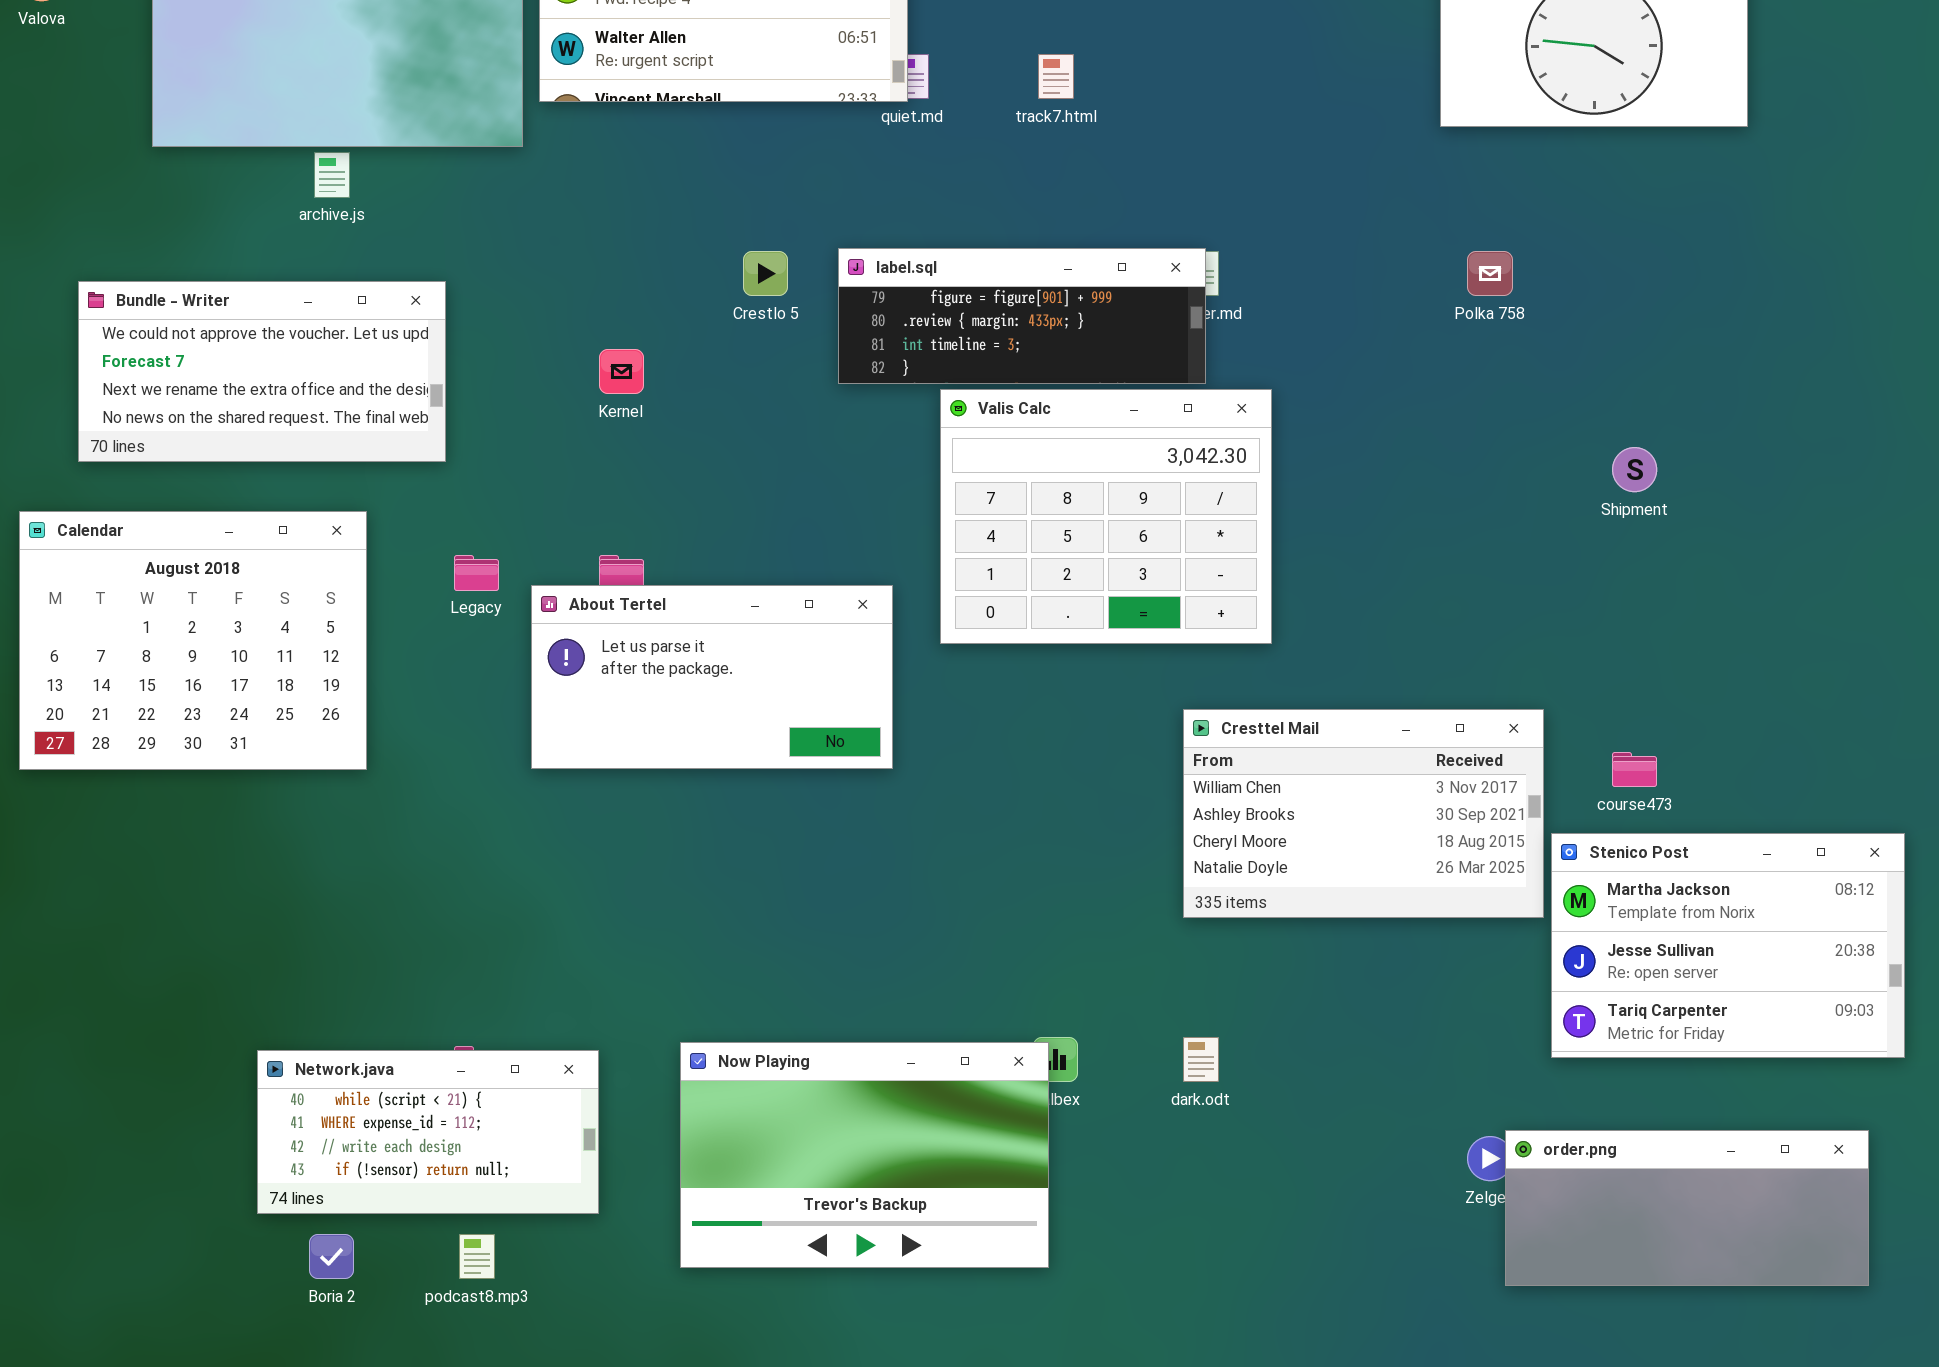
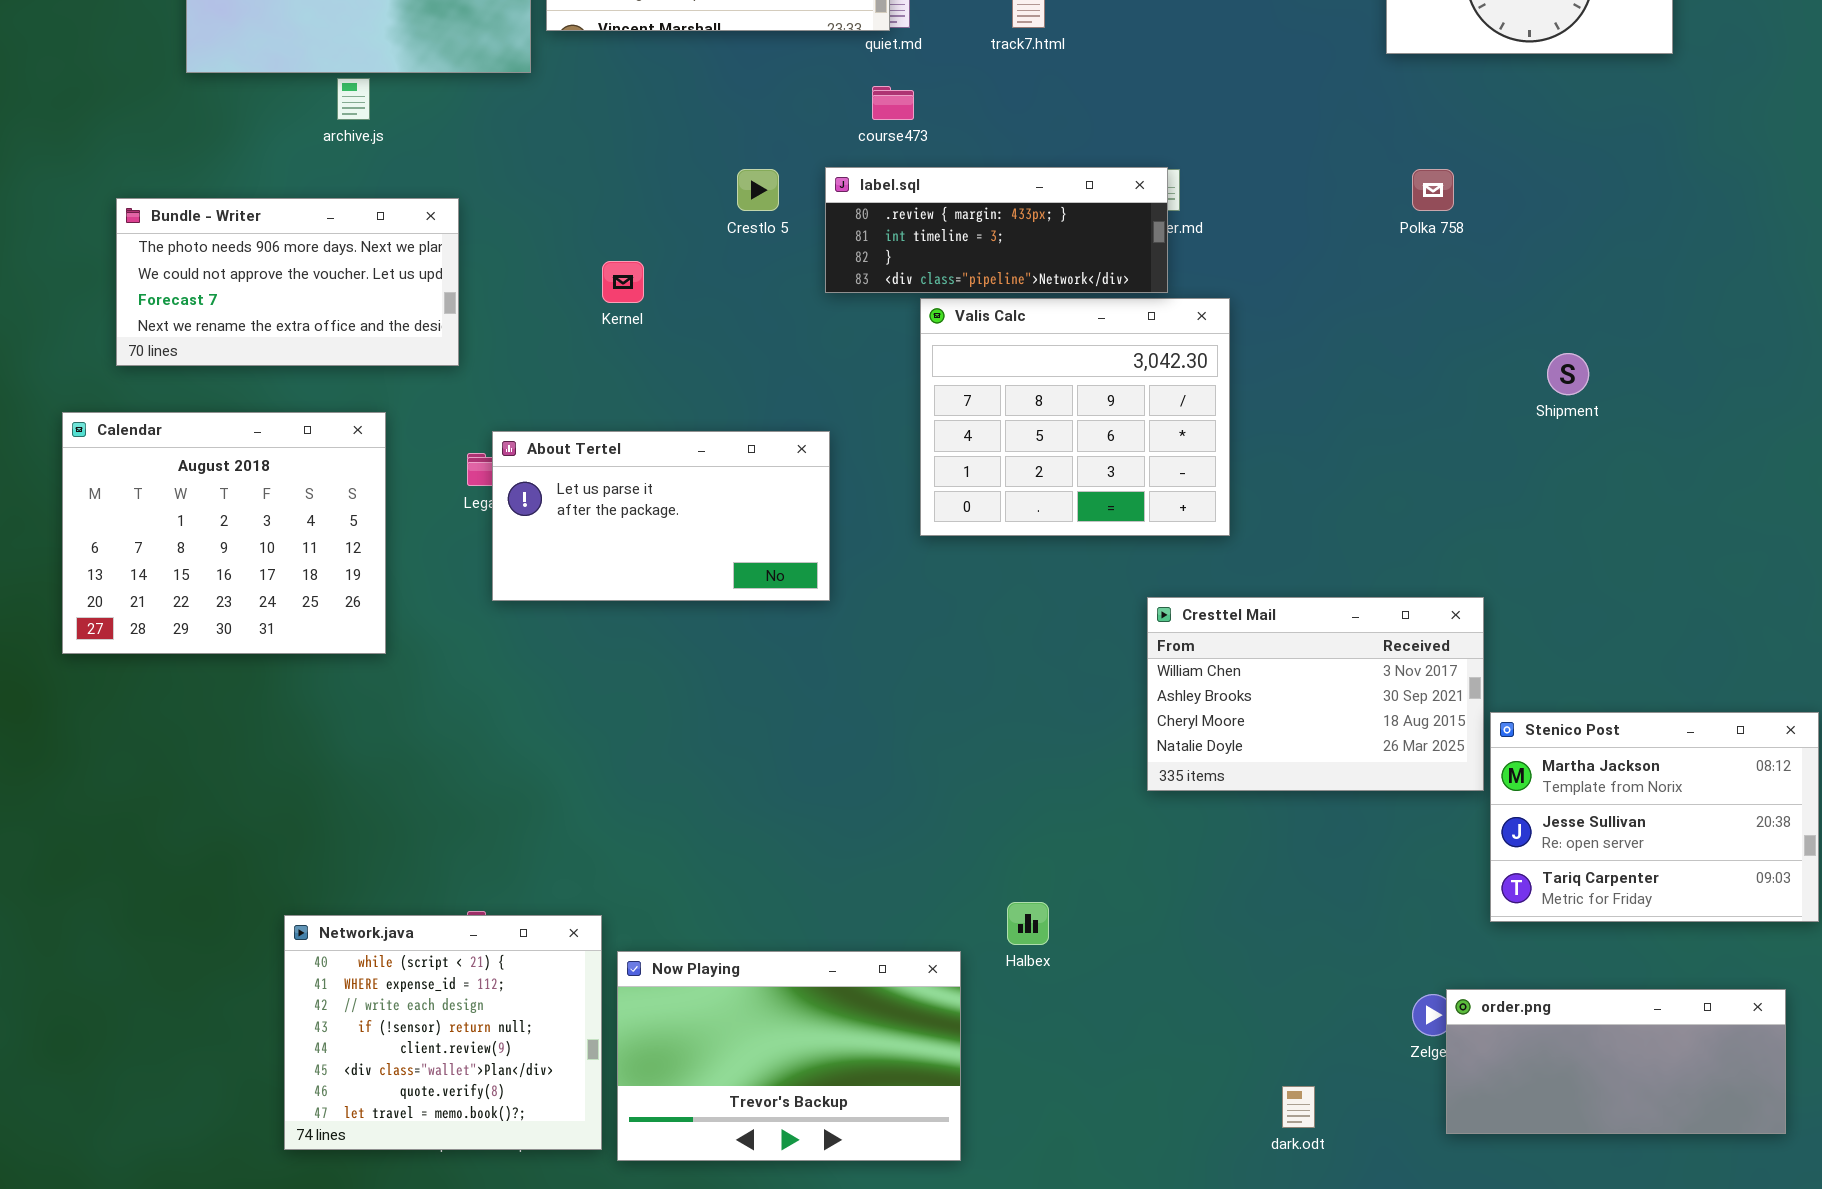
label.sql: [838,248,1206,384] -> [825,167,1168,293], scrolled down 1 row
Bundle - Writer: [78,281,446,462] -> [116,198,459,366], scrolled up 1 row
About Tertel: [531,585,893,769] -> [492,431,830,601], moved
course473: [1612,752,1657,787] -> [872,86,914,120], moved
dark.odt: [1183,1037,1219,1082] -> [1282,1086,1315,1128], moved
Now Playing: [680,1042,1049,1268] -> [617,951,961,1161], moved
Network.java: [257,1050,599,1214] -> [284,915,602,1150], resized

